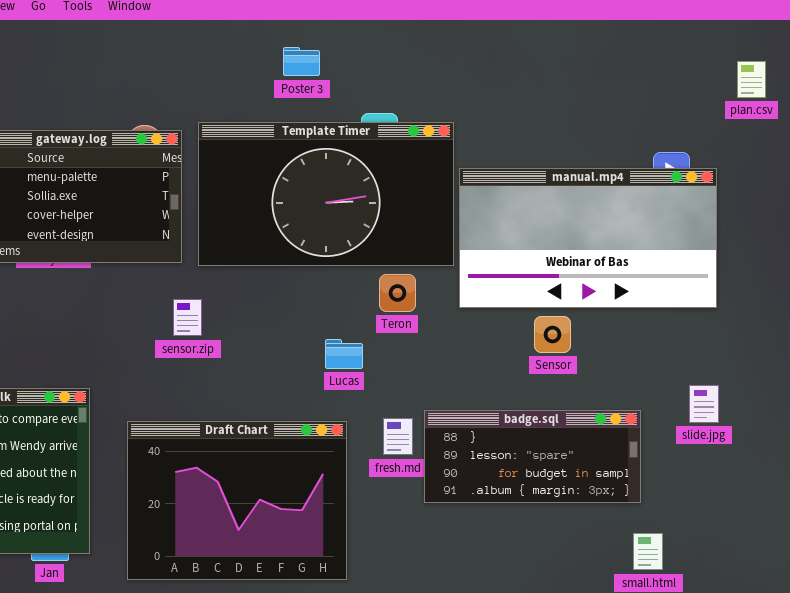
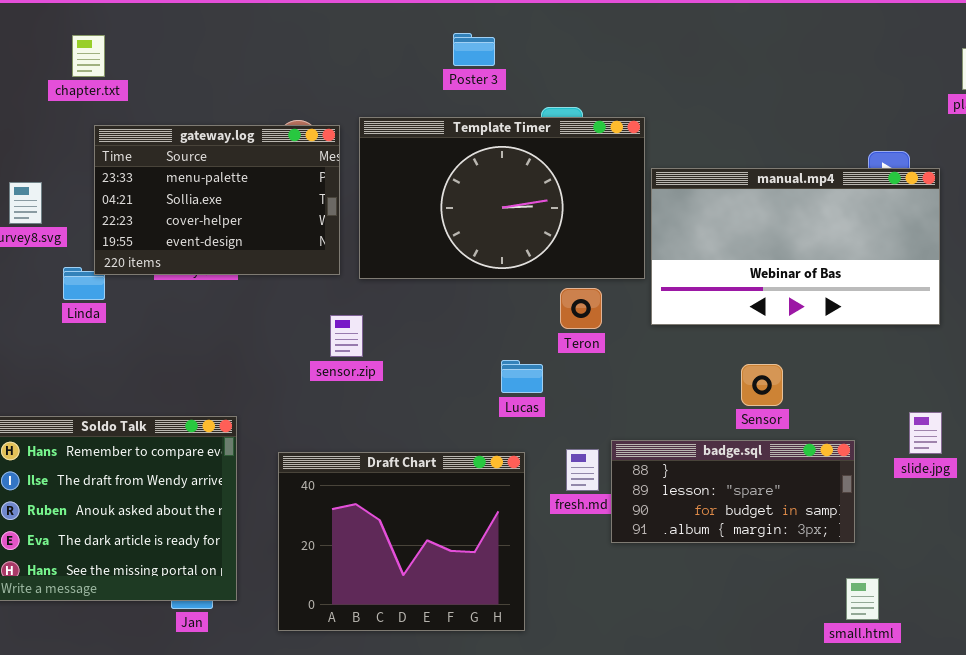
Sensor: [534,316,571,353] -> [741,364,783,406], moved

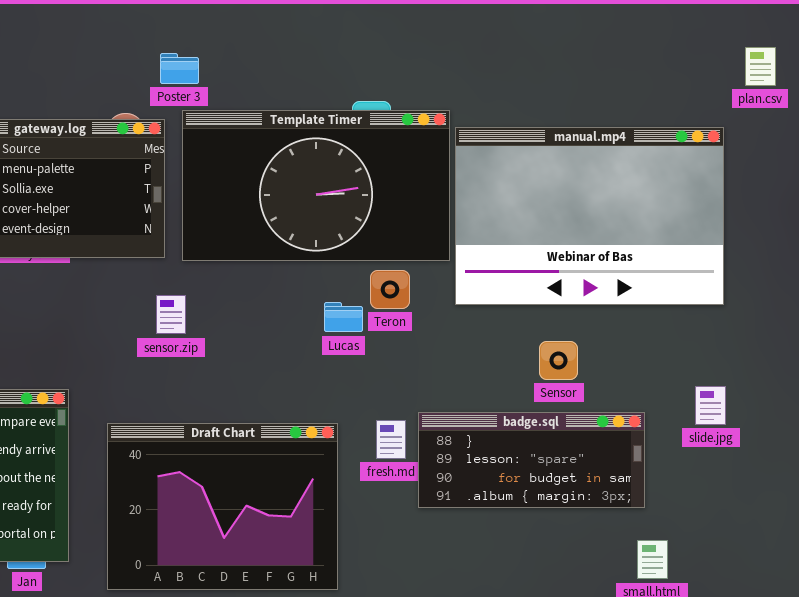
Poster 3: [453,33,495,66] -> [160,53,199,84], moved
manual.mp4: [651,168,940,325] -> [455,127,724,305], resized
Lucas: [501,360,543,393] -> [324,302,363,332], moved

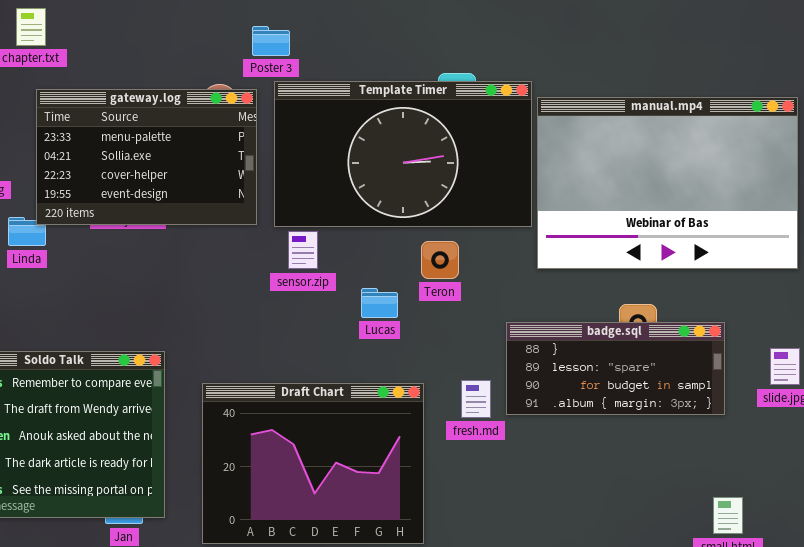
Teron: [370,270,410,309] -> [421,241,459,279], moved
sensor.zip: [156,295,186,334] -> [288,231,318,269], moved
Lucas: [324,302,363,332] -> [361,288,398,318], moved
badge.sql: [418,412,645,508] -> [506,322,725,415], moved

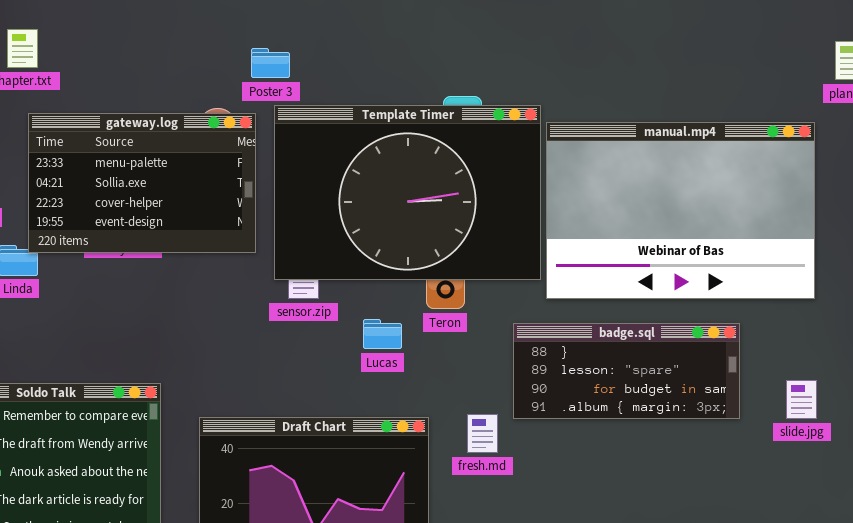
Template Timer: [274,81,532,227] -> [274,105,541,280], resized
badge.sql: [506,322,725,415] -> [513,323,740,419], moved

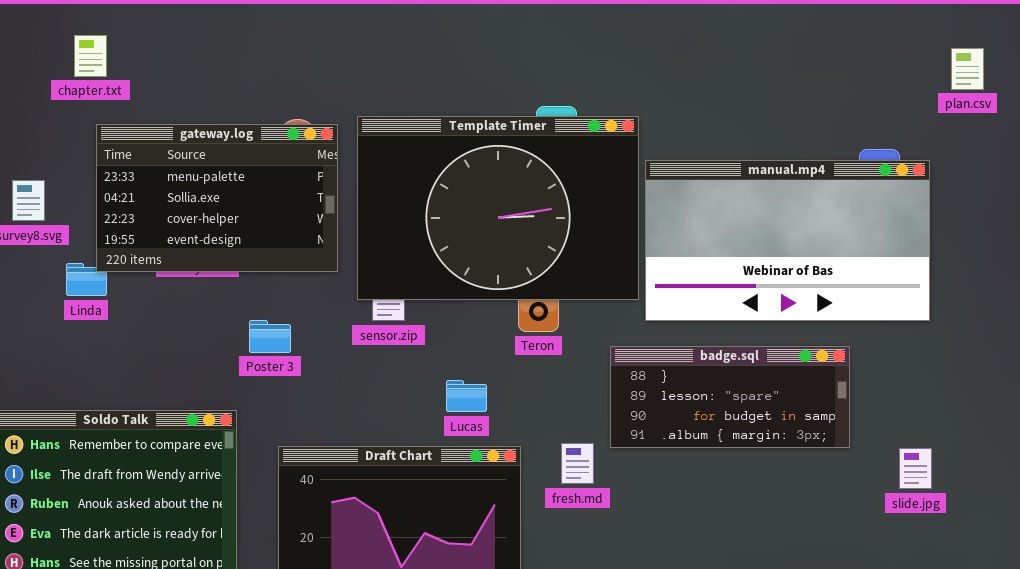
Poster 3: [251,48,290,78] -> [249,320,291,353], moved
manual.mp4: [546,122,815,299] -> [645,160,930,321], resized
Lucas: [363,319,402,349] -> [446,380,487,412], moved
slide.jpg: [786,380,817,419] -> [899,448,932,489], moved

